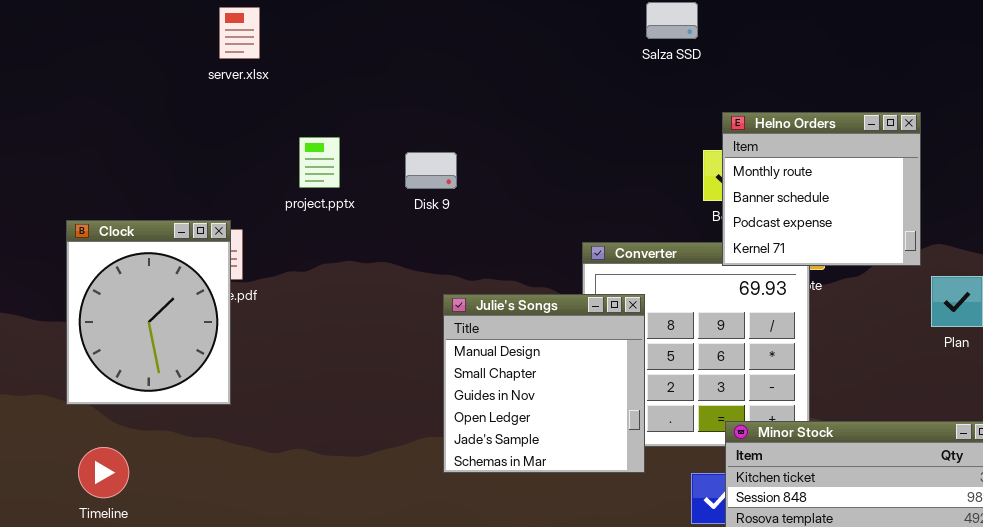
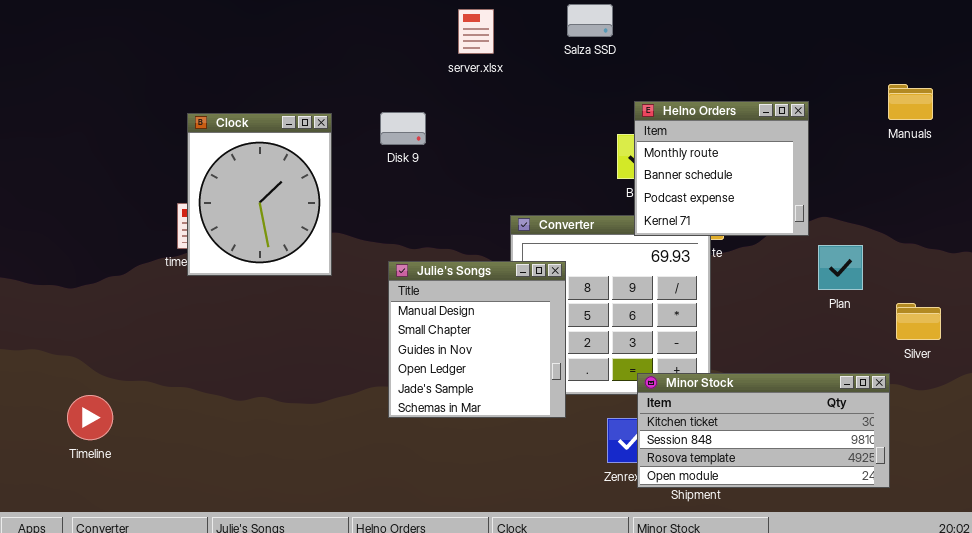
server.xlsx: [219,7,260,59] -> [458,9,494,54], moved
Disk 9: [405,152,457,189] -> [380,112,426,145], moved
Clock: [66,220,231,405] -> [187,113,332,276], moved

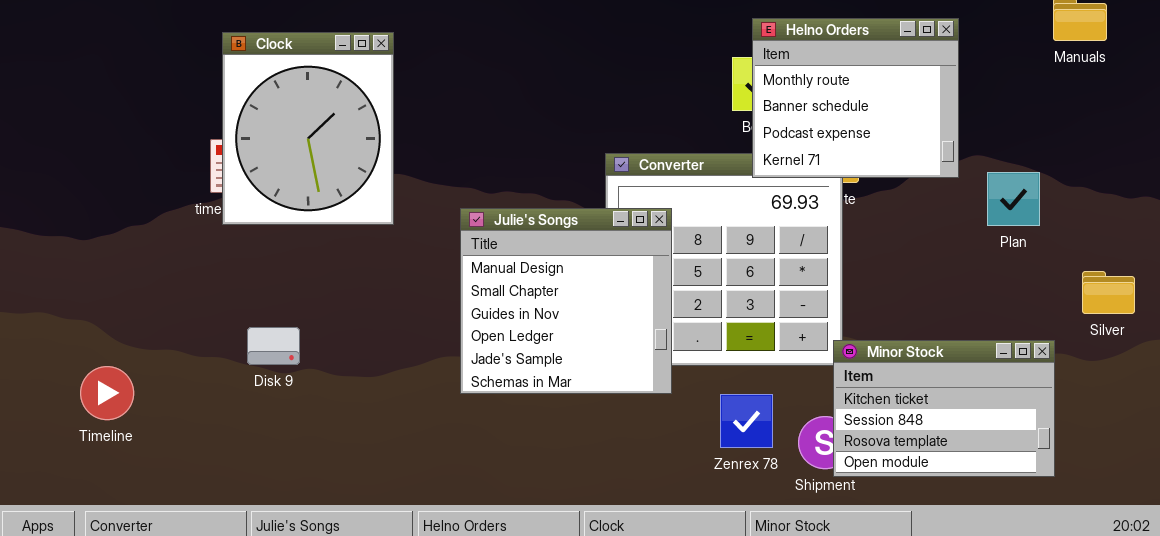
Disk 9: [380,112,426,145] -> [247,327,300,365], moved
Plan: [818,245,863,290] -> [987,172,1040,226], moved
Silver: [896,303,941,340] -> [1082,271,1135,314], moved
Minor Stock: [637,373,890,488] -> [833,340,1055,477], resized

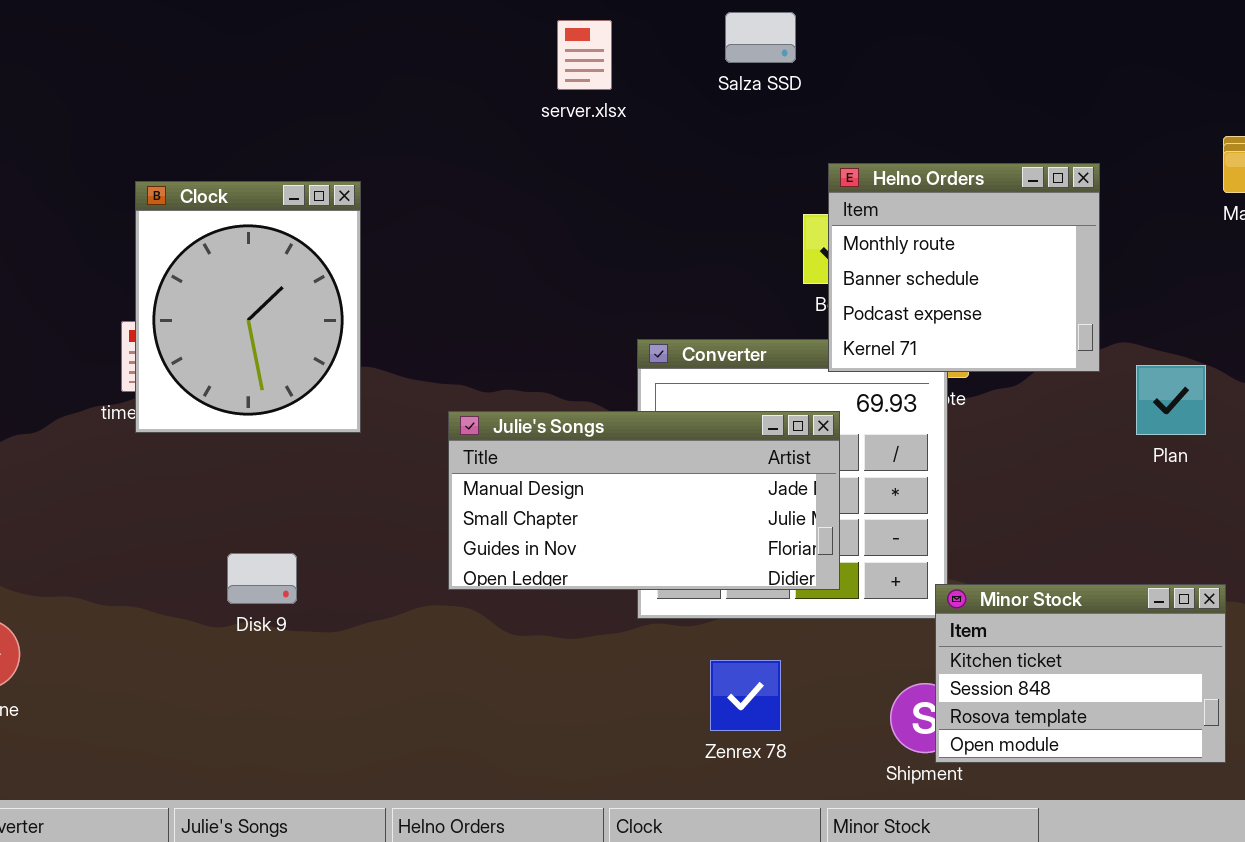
Julie's Songs: [460,208,672,394] -> [448,411,840,590], resized
Disk 9: [247,327,300,365] -> [227,553,297,604], moved
Zenrex 78: [720,394,773,448] -> [710,660,781,731], moved

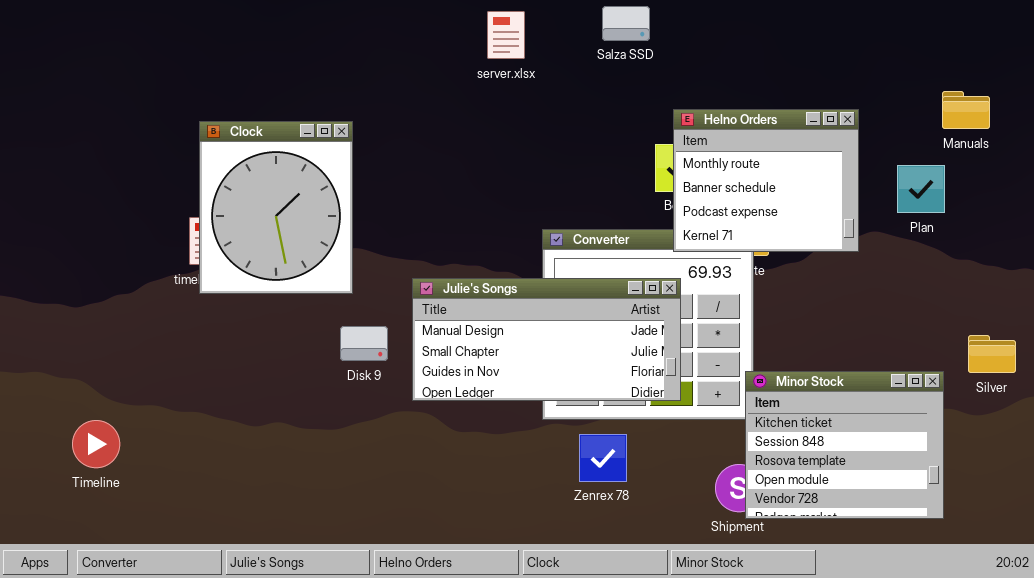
Plan: [1136,365,1206,435] -> [897,165,945,213], moved
Disk 9: [227,553,297,604] -> [340,326,388,361], moved
Minor Stock: [935,584,1226,763] -> [745,371,944,519], resized
Zenrex 78: [710,660,781,731] -> [579,434,627,482], moved

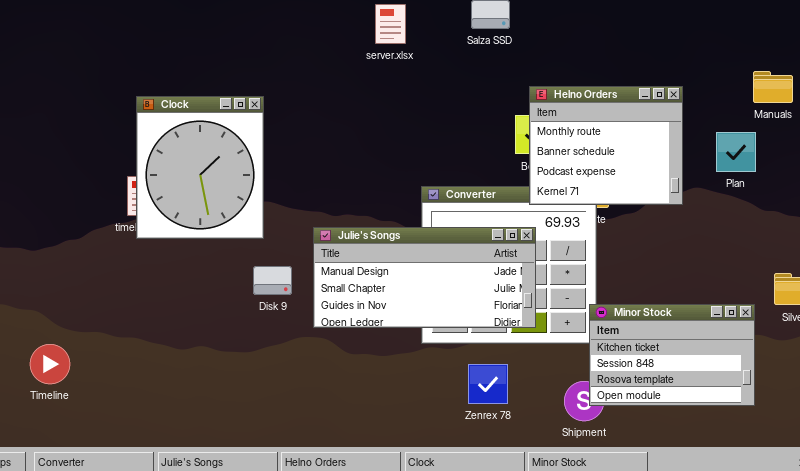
Minor Stock: [745,371,944,519] -> [589,304,755,406], resized
Zenrex 78: [579,434,627,482] -> [468,364,508,404], moved

